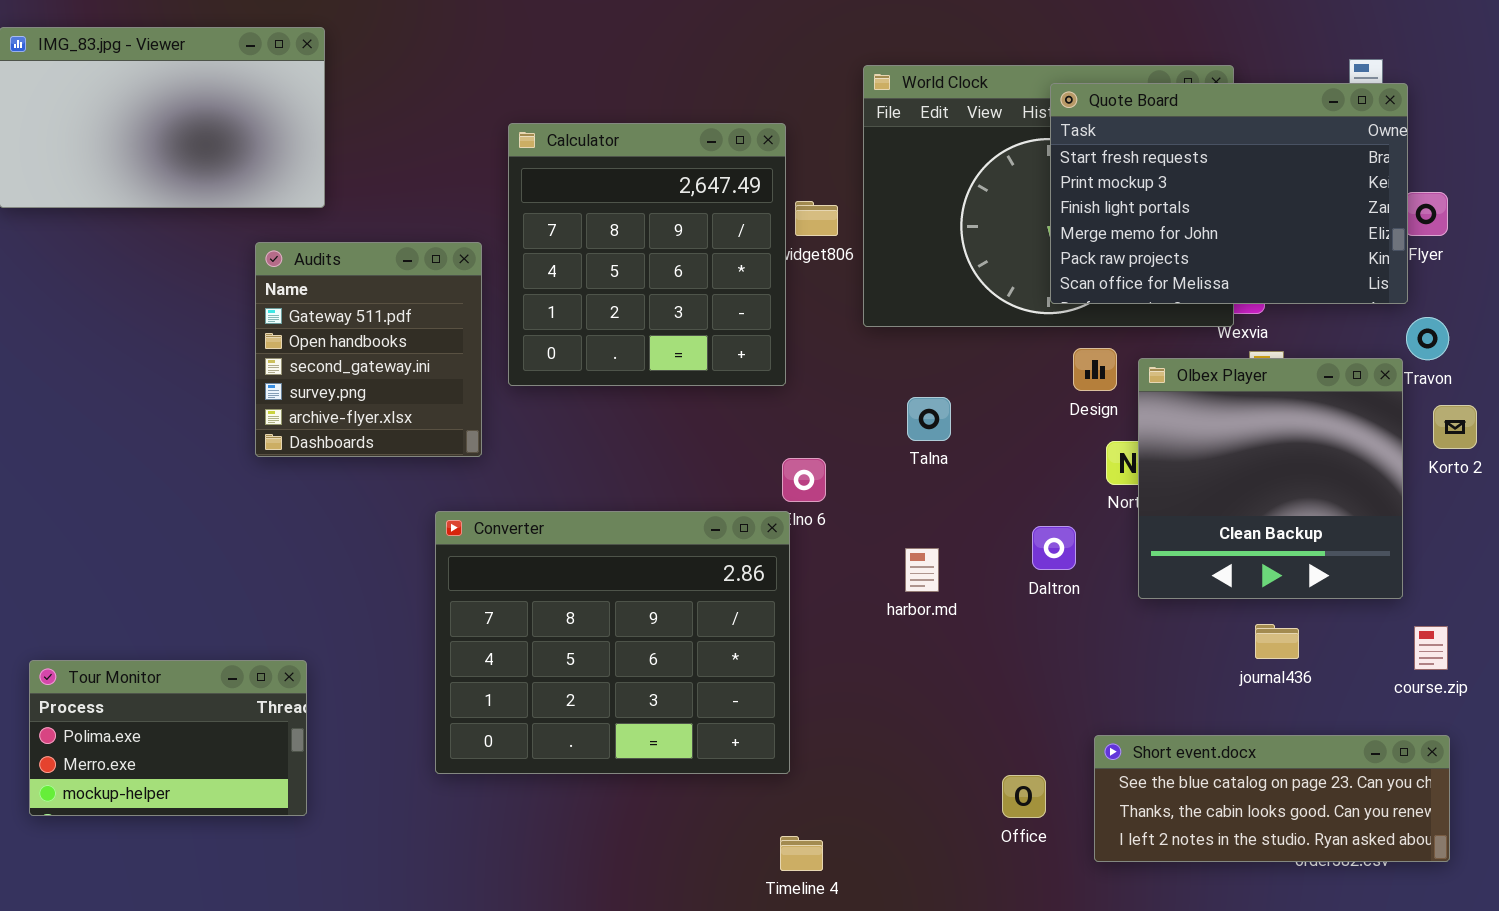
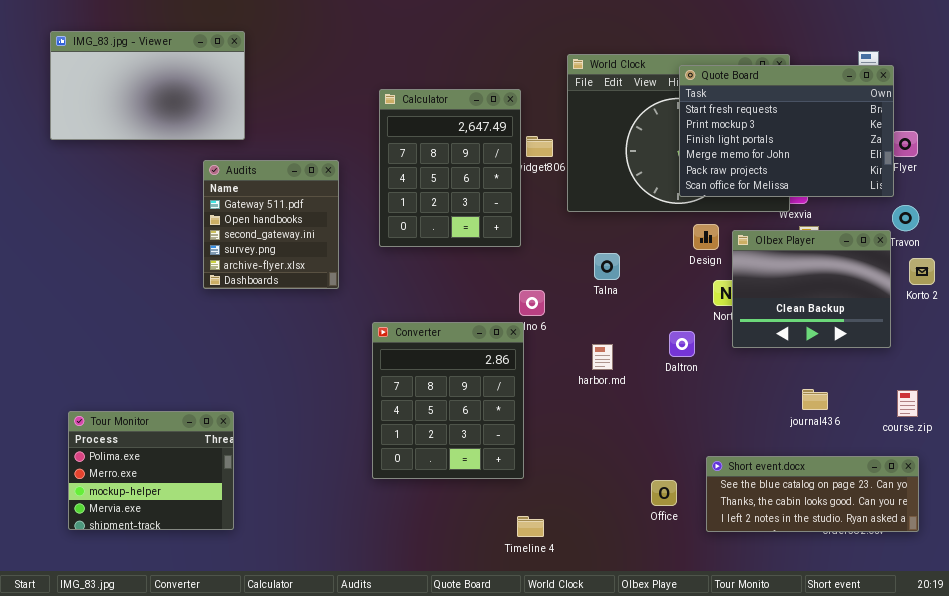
Calculator: [508,123,786,386] -> [379,89,521,247], resized
Olbex Player: [1138,358,1403,599] -> [732,230,891,348], resized
Converter: [435,511,790,774] -> [372,322,524,479], resized
Tour Monitor: [29,660,307,816] -> [68,411,234,530], resized

